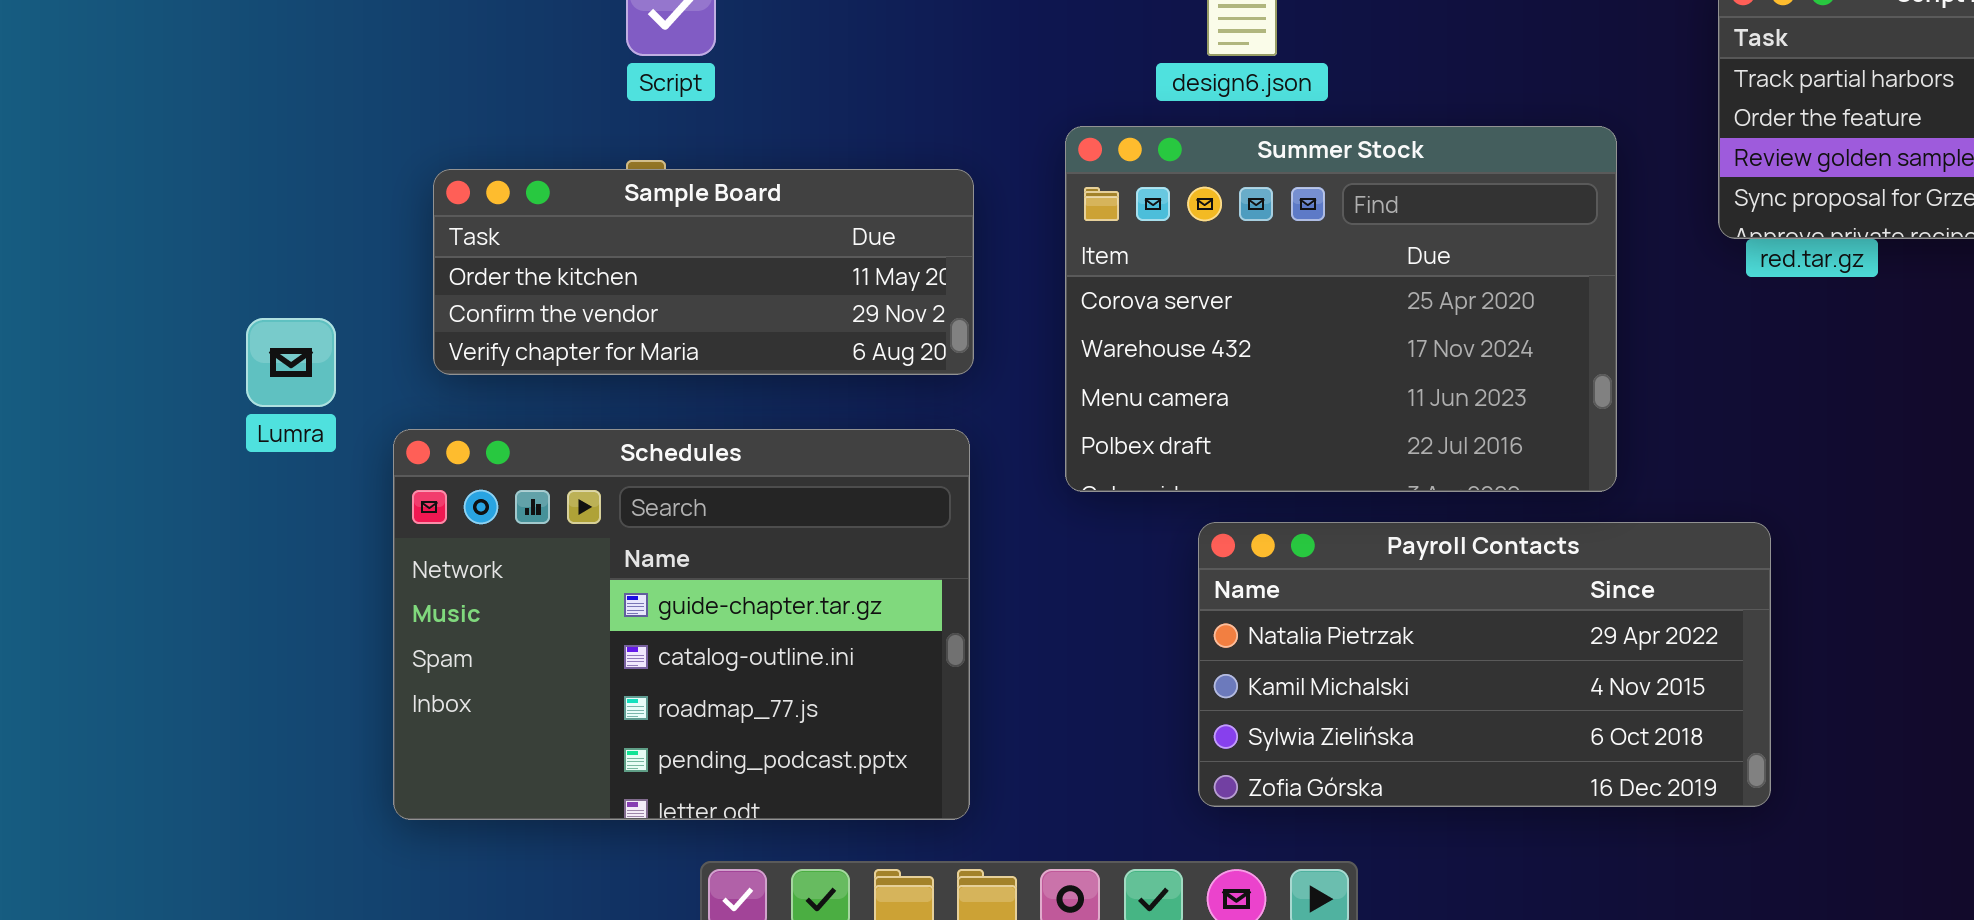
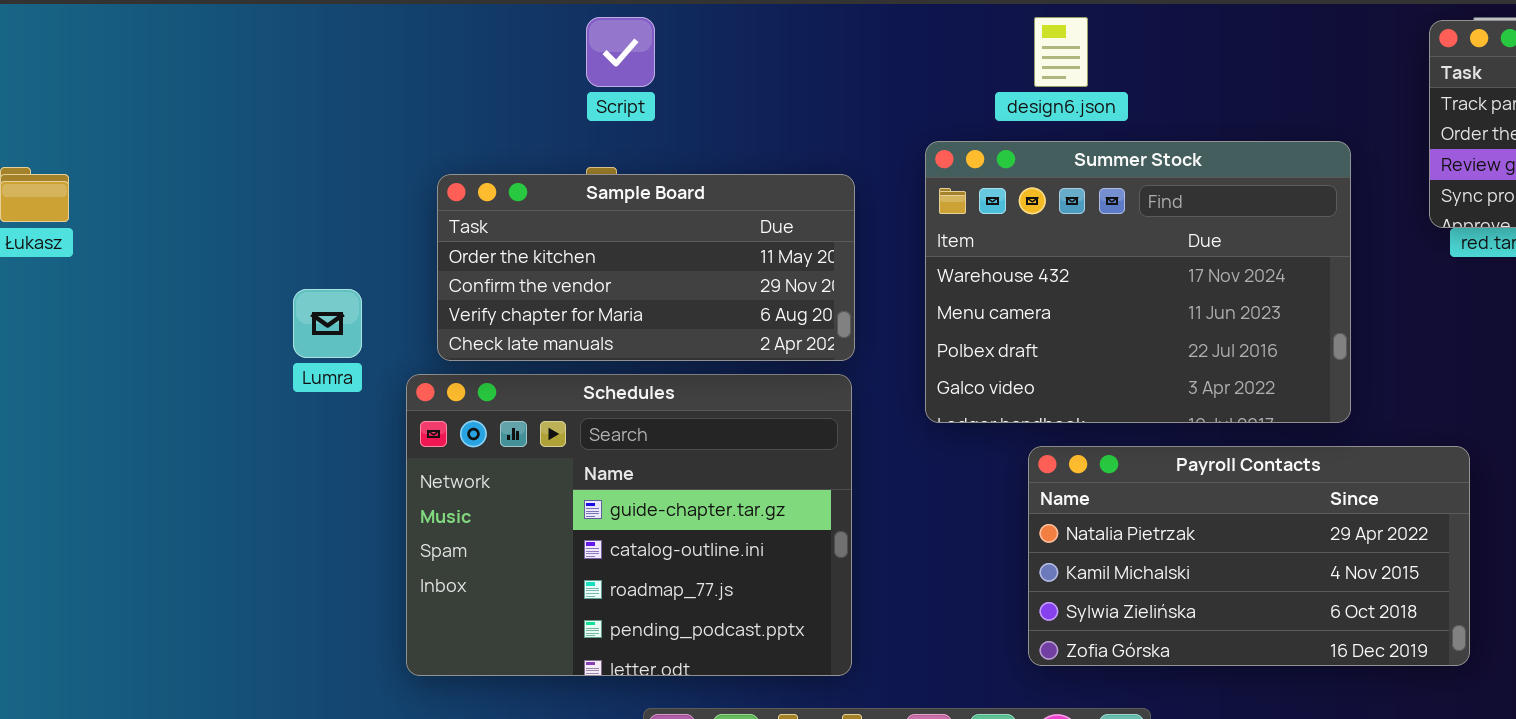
Summer Stock: [1065,126,1617,492] -> [925,141,1351,423], scrolled down 1 row
Sample Board: [433,169,974,375] -> [437,174,855,361], resized

